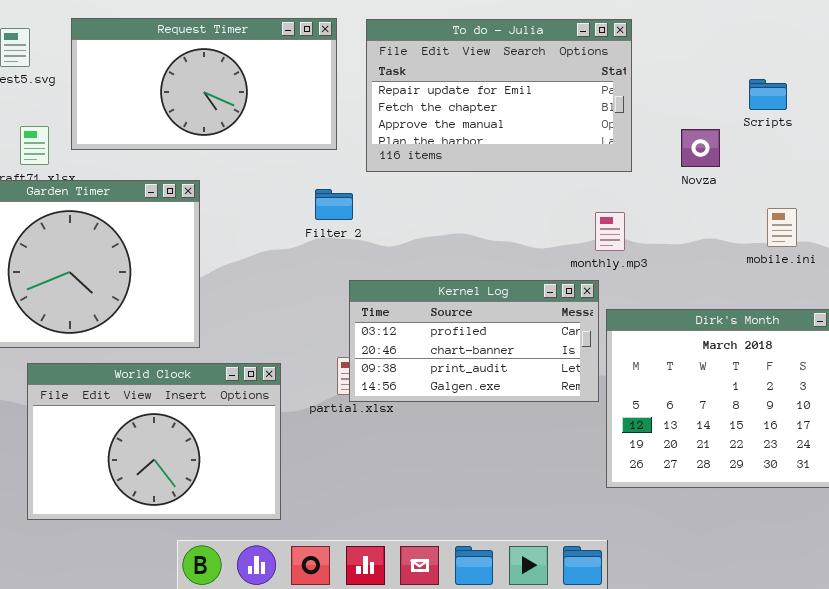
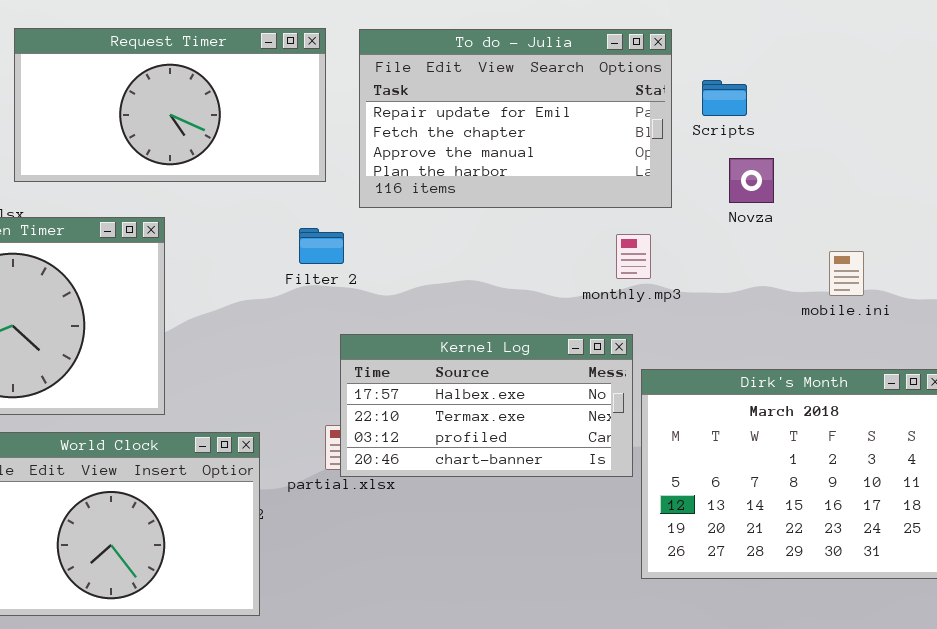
Scripts: [749,79,787,110] -> [702,80,747,116], moved
monthly.mp3: [595,212,625,251] -> [616,234,651,279], moved
Kernel Log: [349,280,599,402] -> [340,334,633,477], scrolled up 2 rows

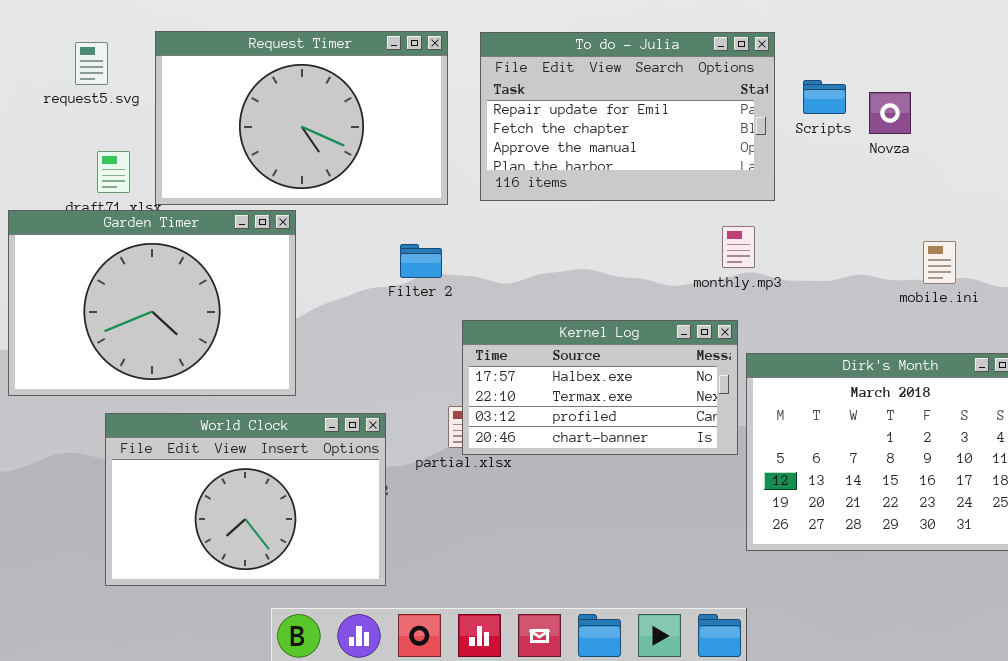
Request Timer: [14,28,326,182] -> [155,31,448,205], resized
Novza: [729,158,774,203] -> [869,92,911,134], moved
Filter 2: [299,228,344,264] -> [400,244,442,278], moved

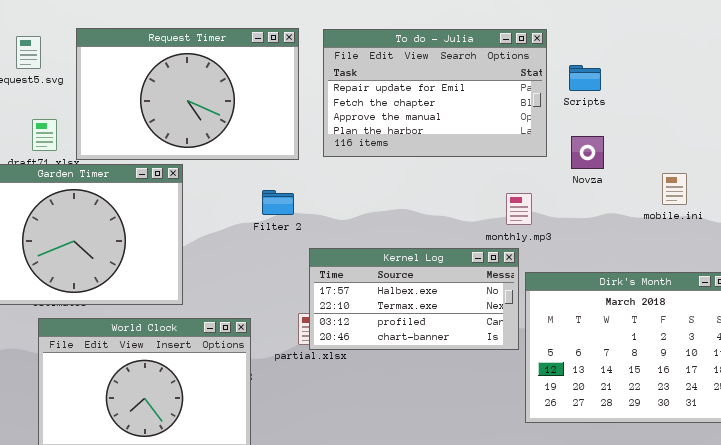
Novza: [869,92,911,134] -> [571,136,604,169], moved
monthly.mp3: [722,226,755,268] -> [506,193,532,225], moved
mobile.ini: [923,241,956,284] -> [662,173,687,205], moved

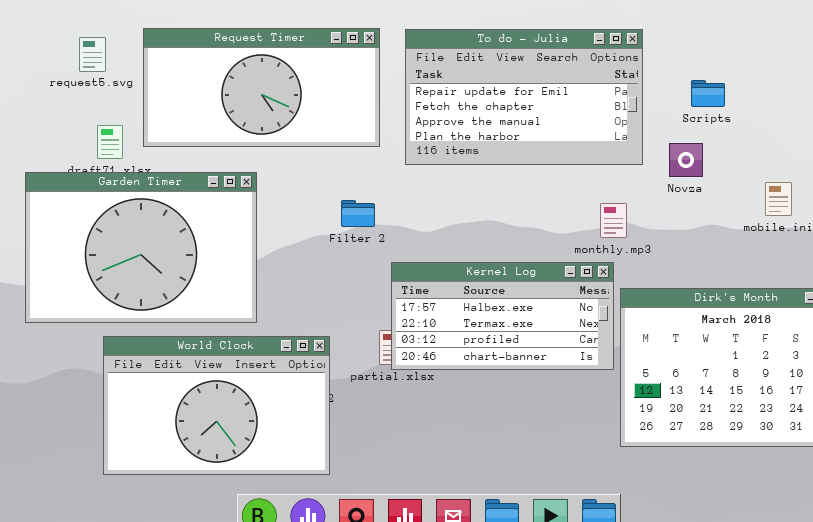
Request Timer: [76,28,299,160] -> [143,28,380,147], resized
Scripts: [569,65,601,91] -> [691,80,725,107], moved

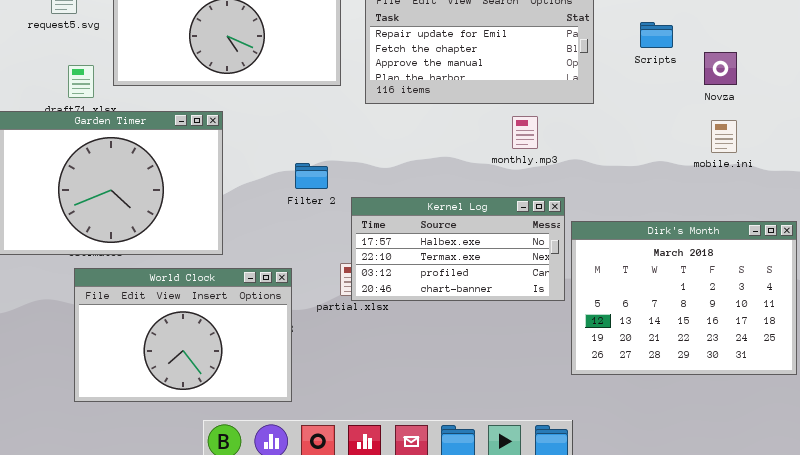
Novza: [669,143,703,177] -> [704,52,737,85], moved
Filter 2: [341,200,375,227] -> [295,163,328,189], moved
monthly.mp3: [600,203,627,238] -> [512,116,538,149], moved

